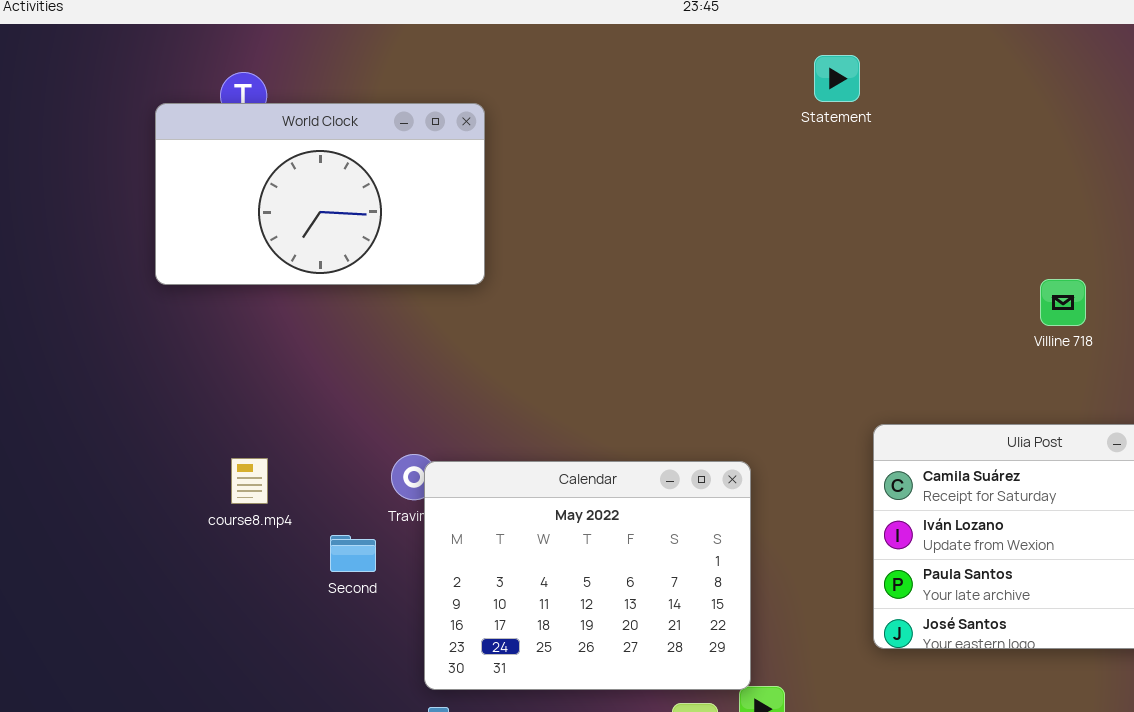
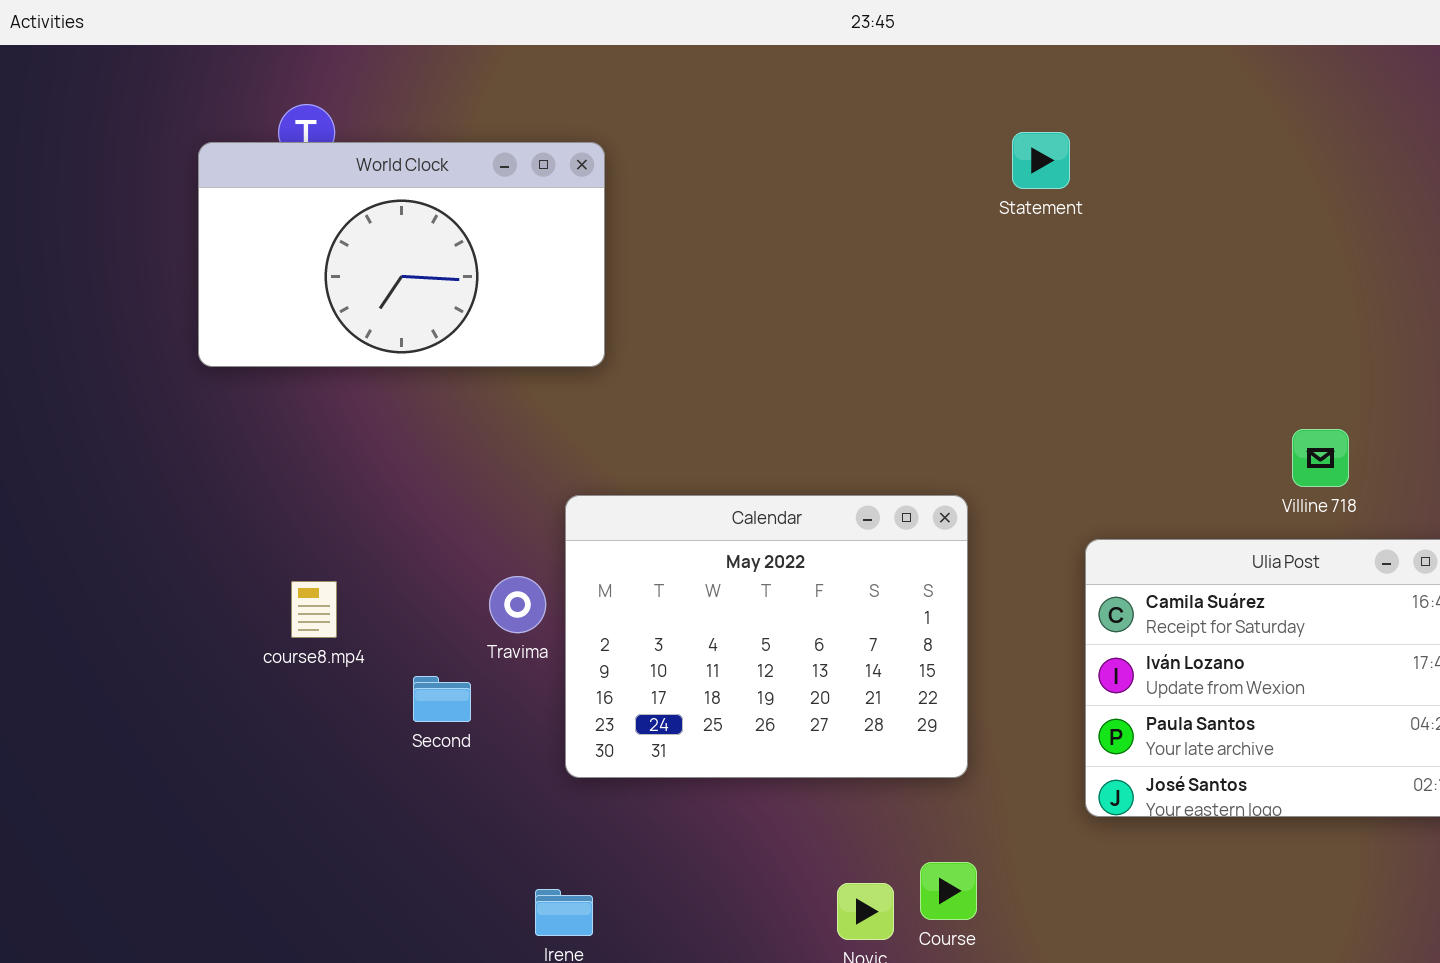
Statement: [814,55,860,102] -> [1012,132,1070,189], moved
Villine 718: [1040,279,1086,326] -> [1292,429,1349,487], moved
Calendar: [424,461,751,690] -> [565,495,968,778], moved

